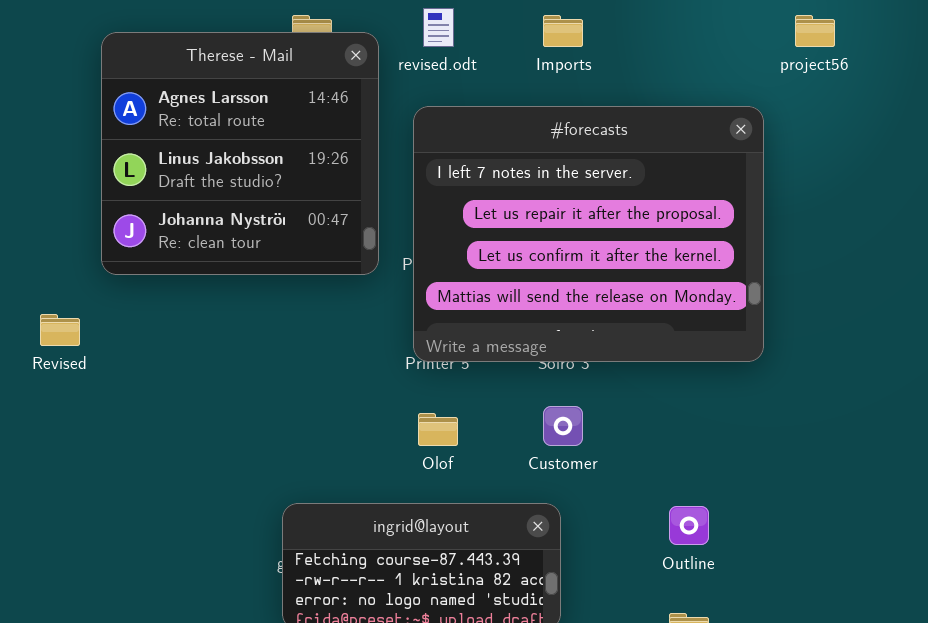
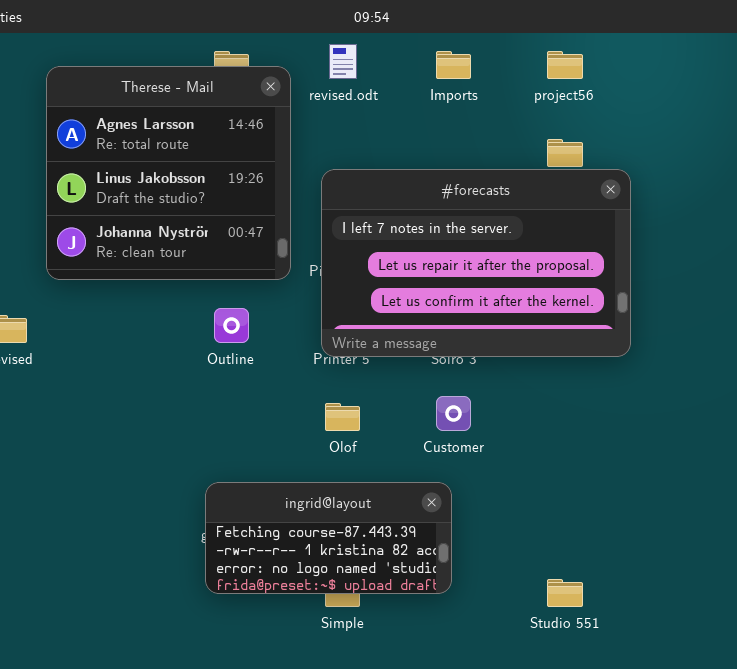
project56: [795,15,835,47] -> [547,51,583,79], moved
#forecasts: [413,106,764,362] -> [321,169,631,357], resized
Outline: [669,506,709,545] -> [214,308,249,343], moved

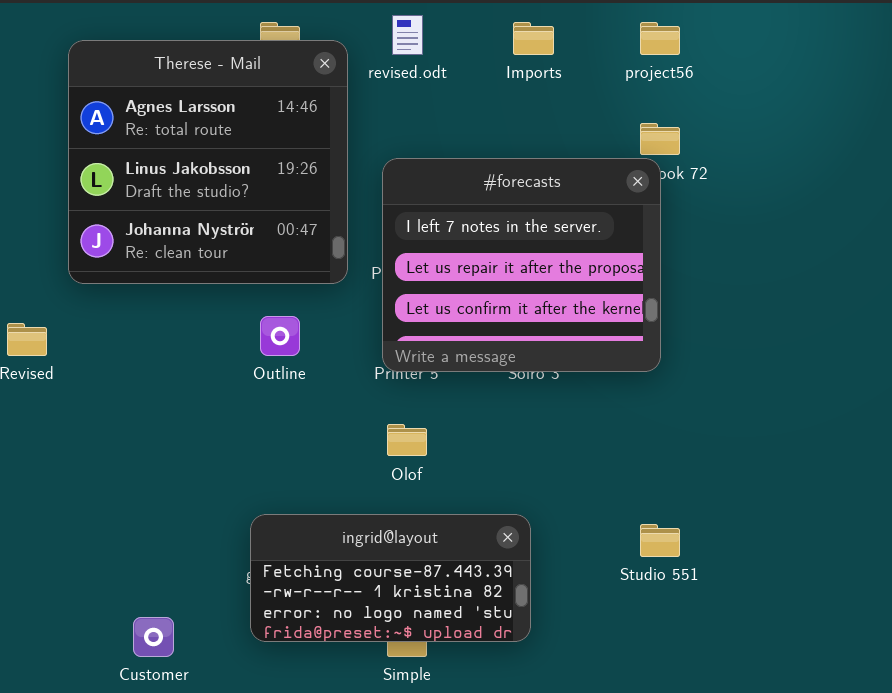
#forecasts: [321,169,631,357] -> [382,158,661,372], resized
Customer: [436,396,471,431] -> [133,617,174,657], moved
Studio 551: [547,579,583,607] -> [640,524,680,557], moved

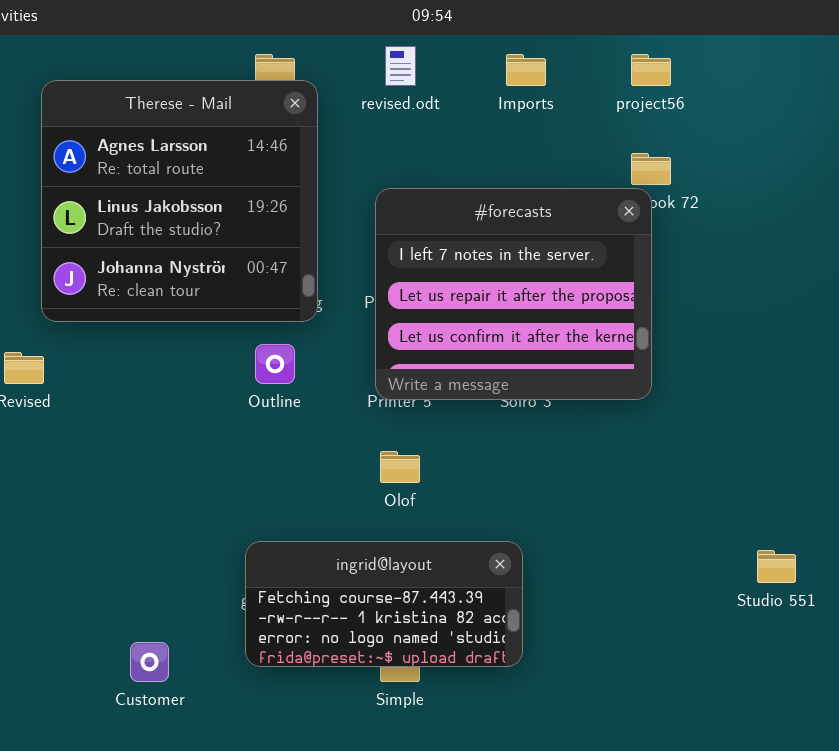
Therese - Mail: [68,40,348,284] -> [41,80,318,322], moved
Studio 551: [640,524,680,557] -> [757,550,796,583], moved

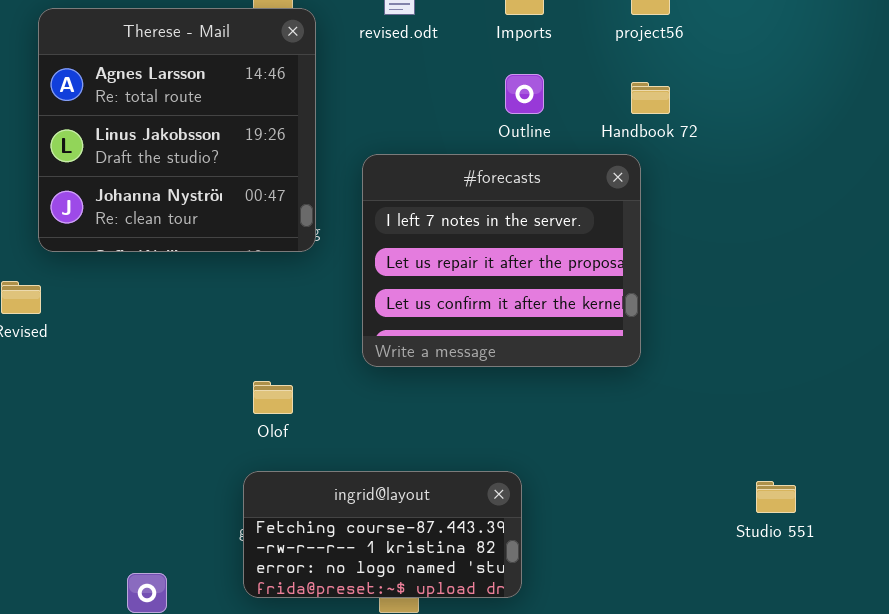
#forecasts: [375,188,652,400] -> [362,154,641,367], moved
Outline: [255,344,295,384] -> [505,74,544,114], moved
Olof: [380,451,420,483] -> [253,381,293,414], moved

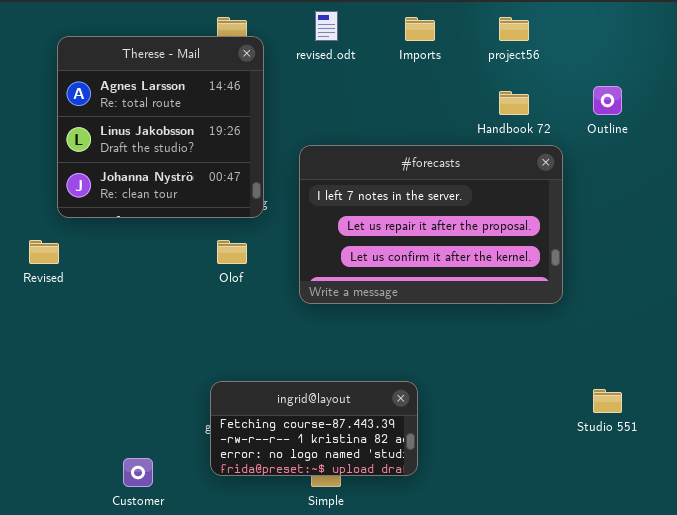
Outline: [505,74,544,114] -> [593,86,622,115], moved
#forecasts: [362,154,641,367] -> [299,145,563,304], resized
Olof: [253,381,293,414] -> [217,240,247,264], moved

